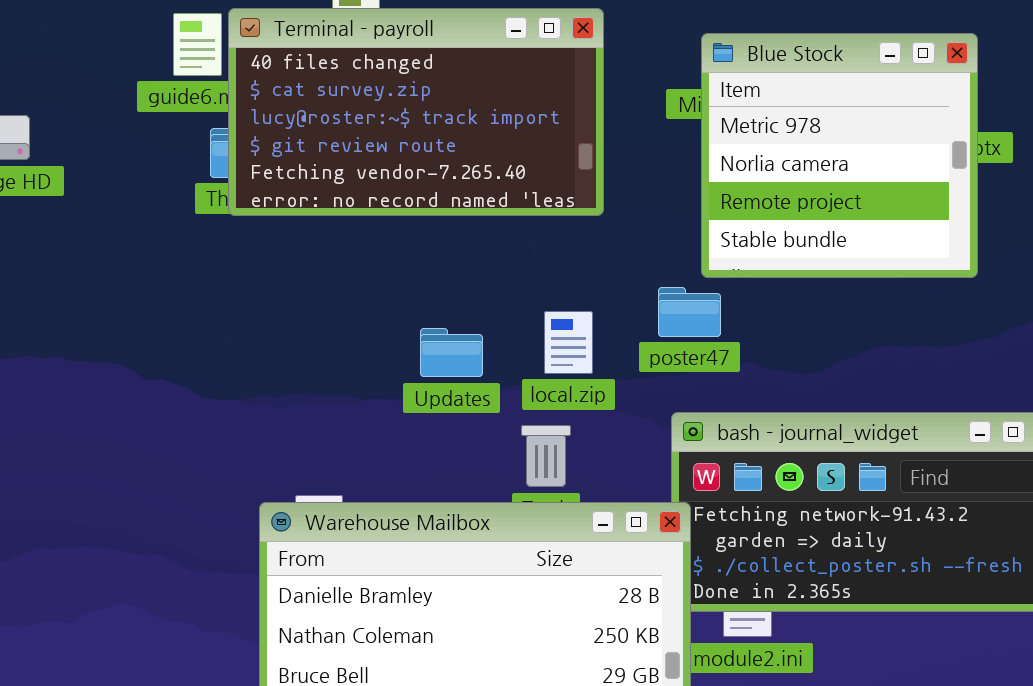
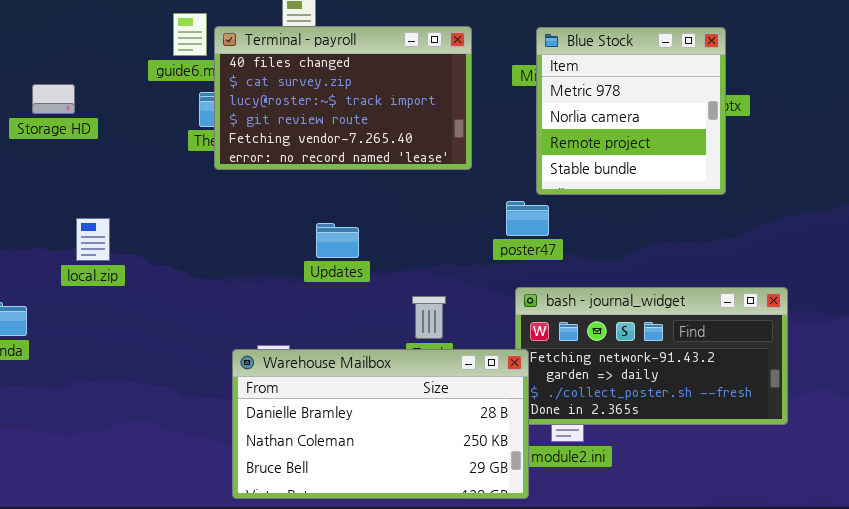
Terminal - payroll: [228,8,604,216] -> [214,26,472,170], moved
local.zip: [544,311,593,374] -> [76,218,110,261], moved
Updates: [420,328,483,377] -> [316,223,359,258], moved

